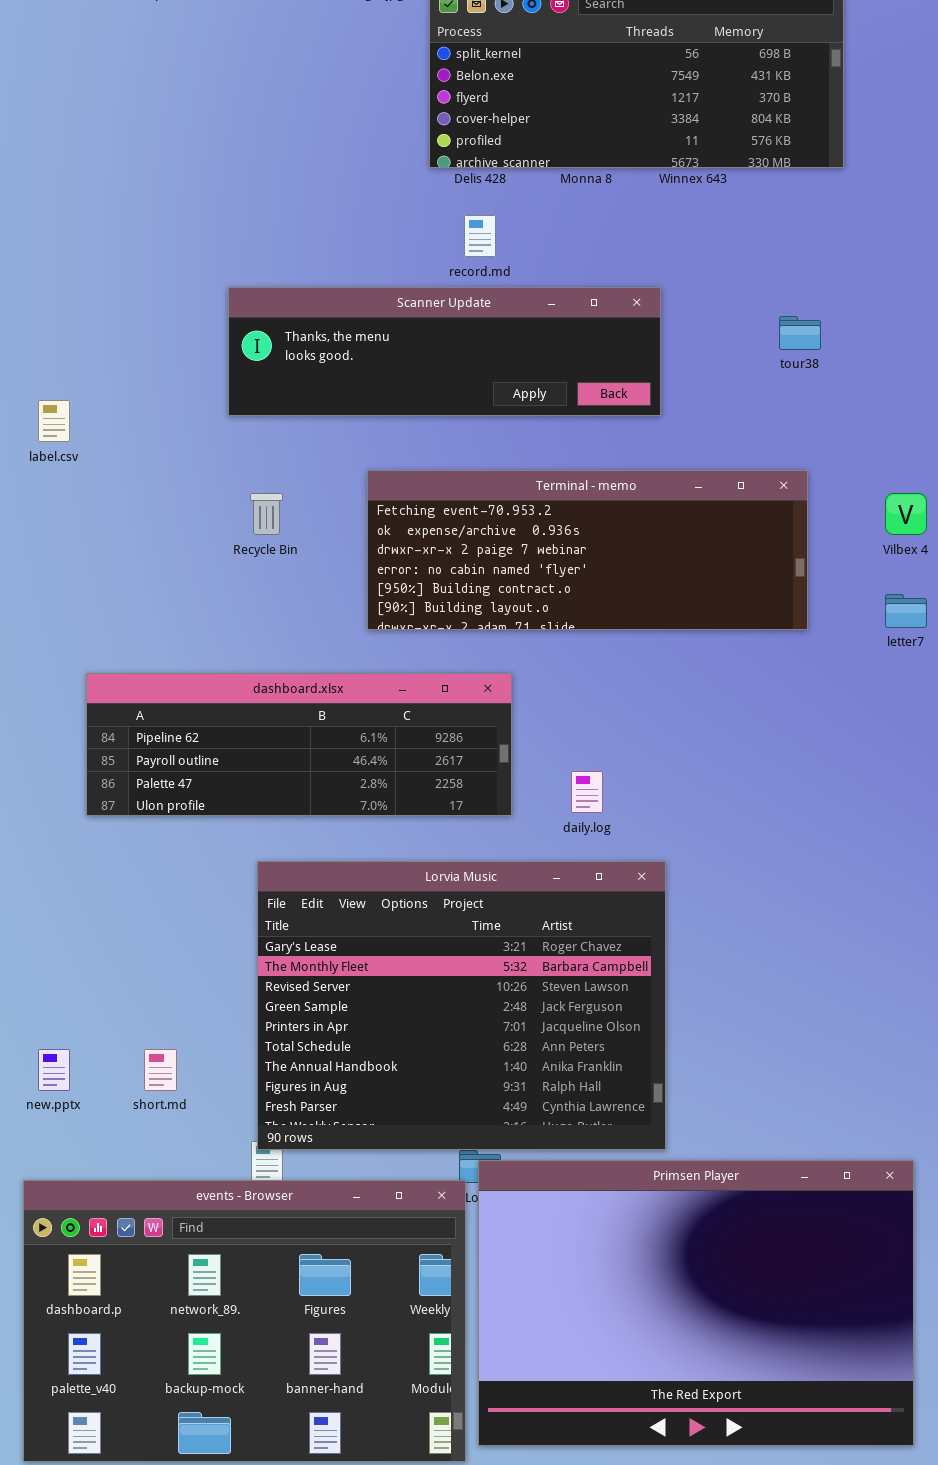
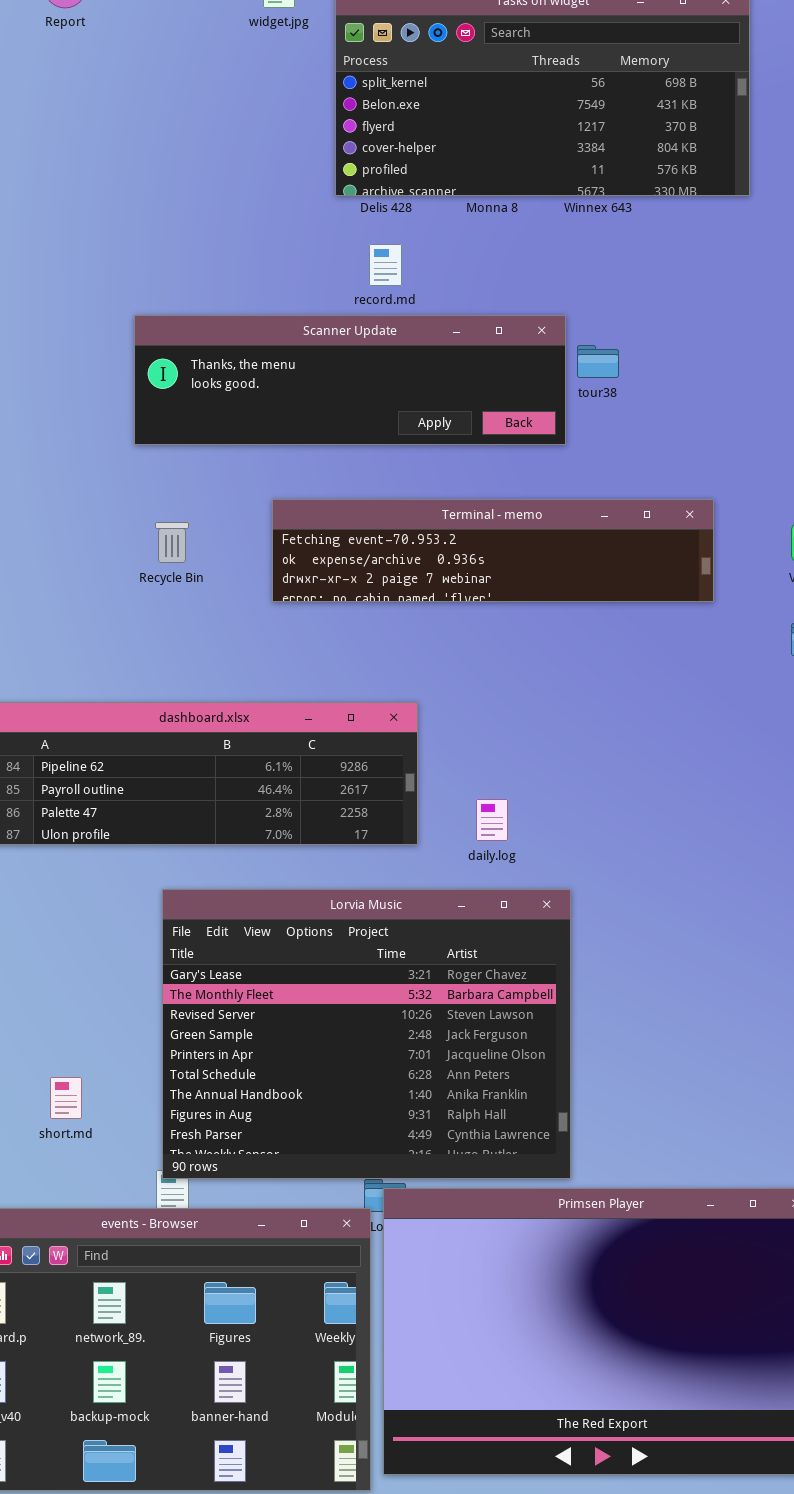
tour38: [779,316,821,350] -> [577,345,619,378], moved
Terminal - memo: [367,470,808,630] -> [272,499,714,602], resized

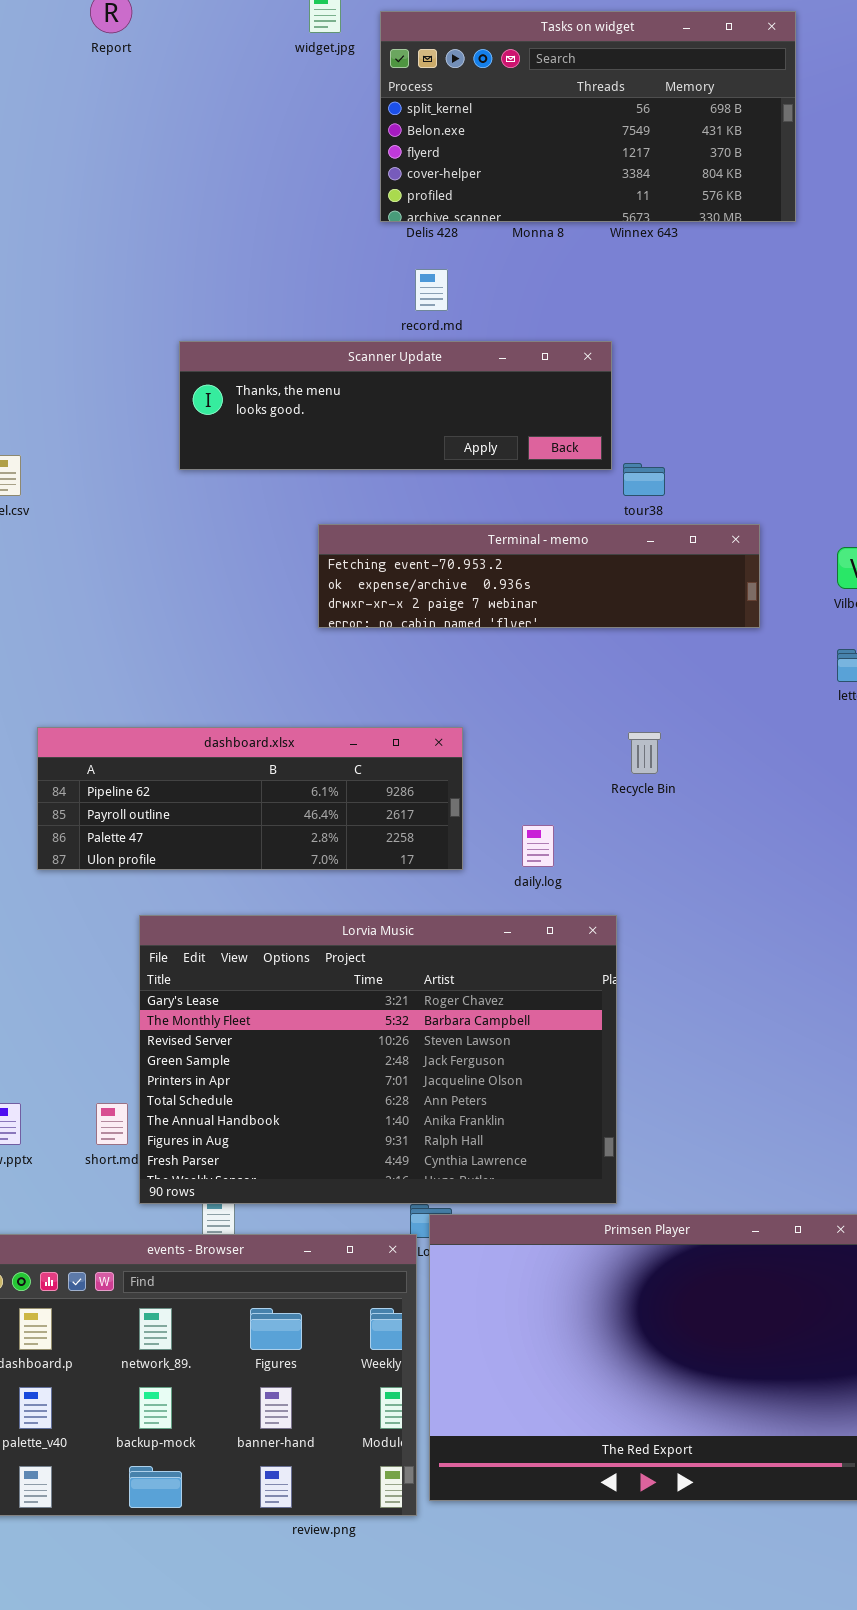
tour38: [577,345,619,378] -> [623,463,665,496], moved
Recycle Bin: [155,522,189,563] -> [628,732,661,774], moved
Lorvia Music: [162,889,571,1179] -> [139,915,617,1204], resized

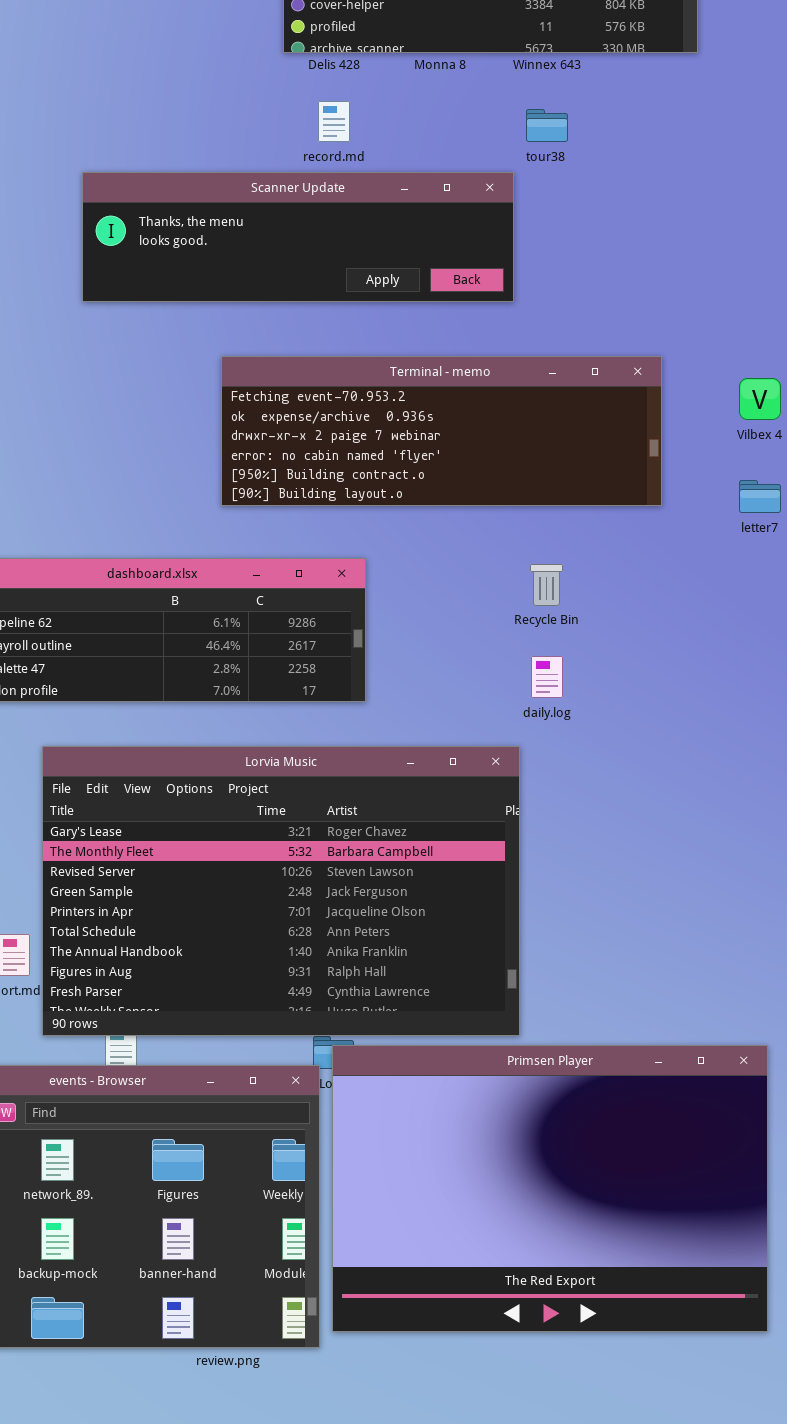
tour38: [623,463,665,496] -> [526,109,568,142], moved
Terminal - memo: [318,524,760,628] -> [221,356,662,506], resized
daily.log: [522,825,554,867] -> [531,656,563,698], moved

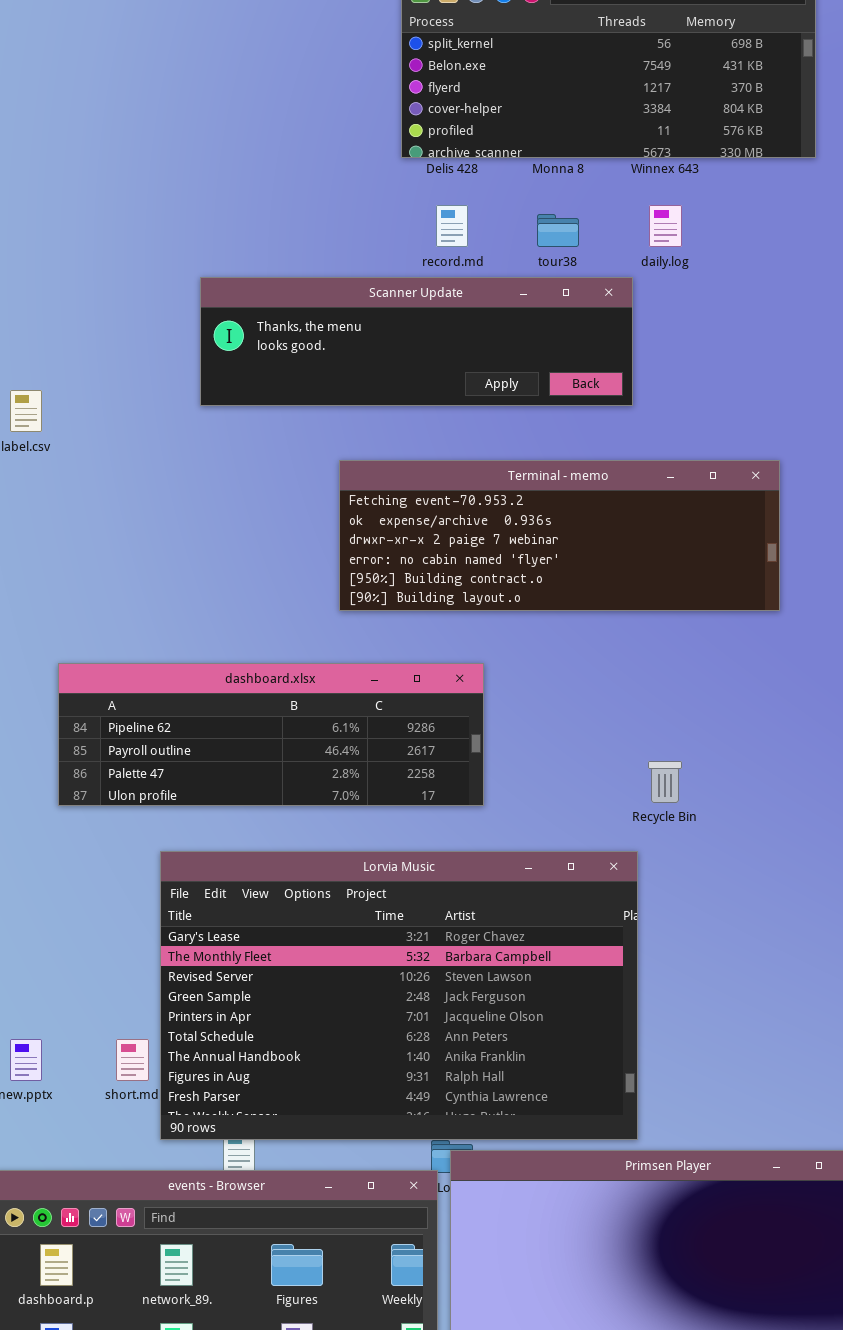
tour38: [526,109,568,142] -> [537,214,579,247], moved
Recycle Bin: [530,564,563,606] -> [648,761,682,803], moved
daily.log: [531,656,563,698] -> [649,205,682,247], moved

